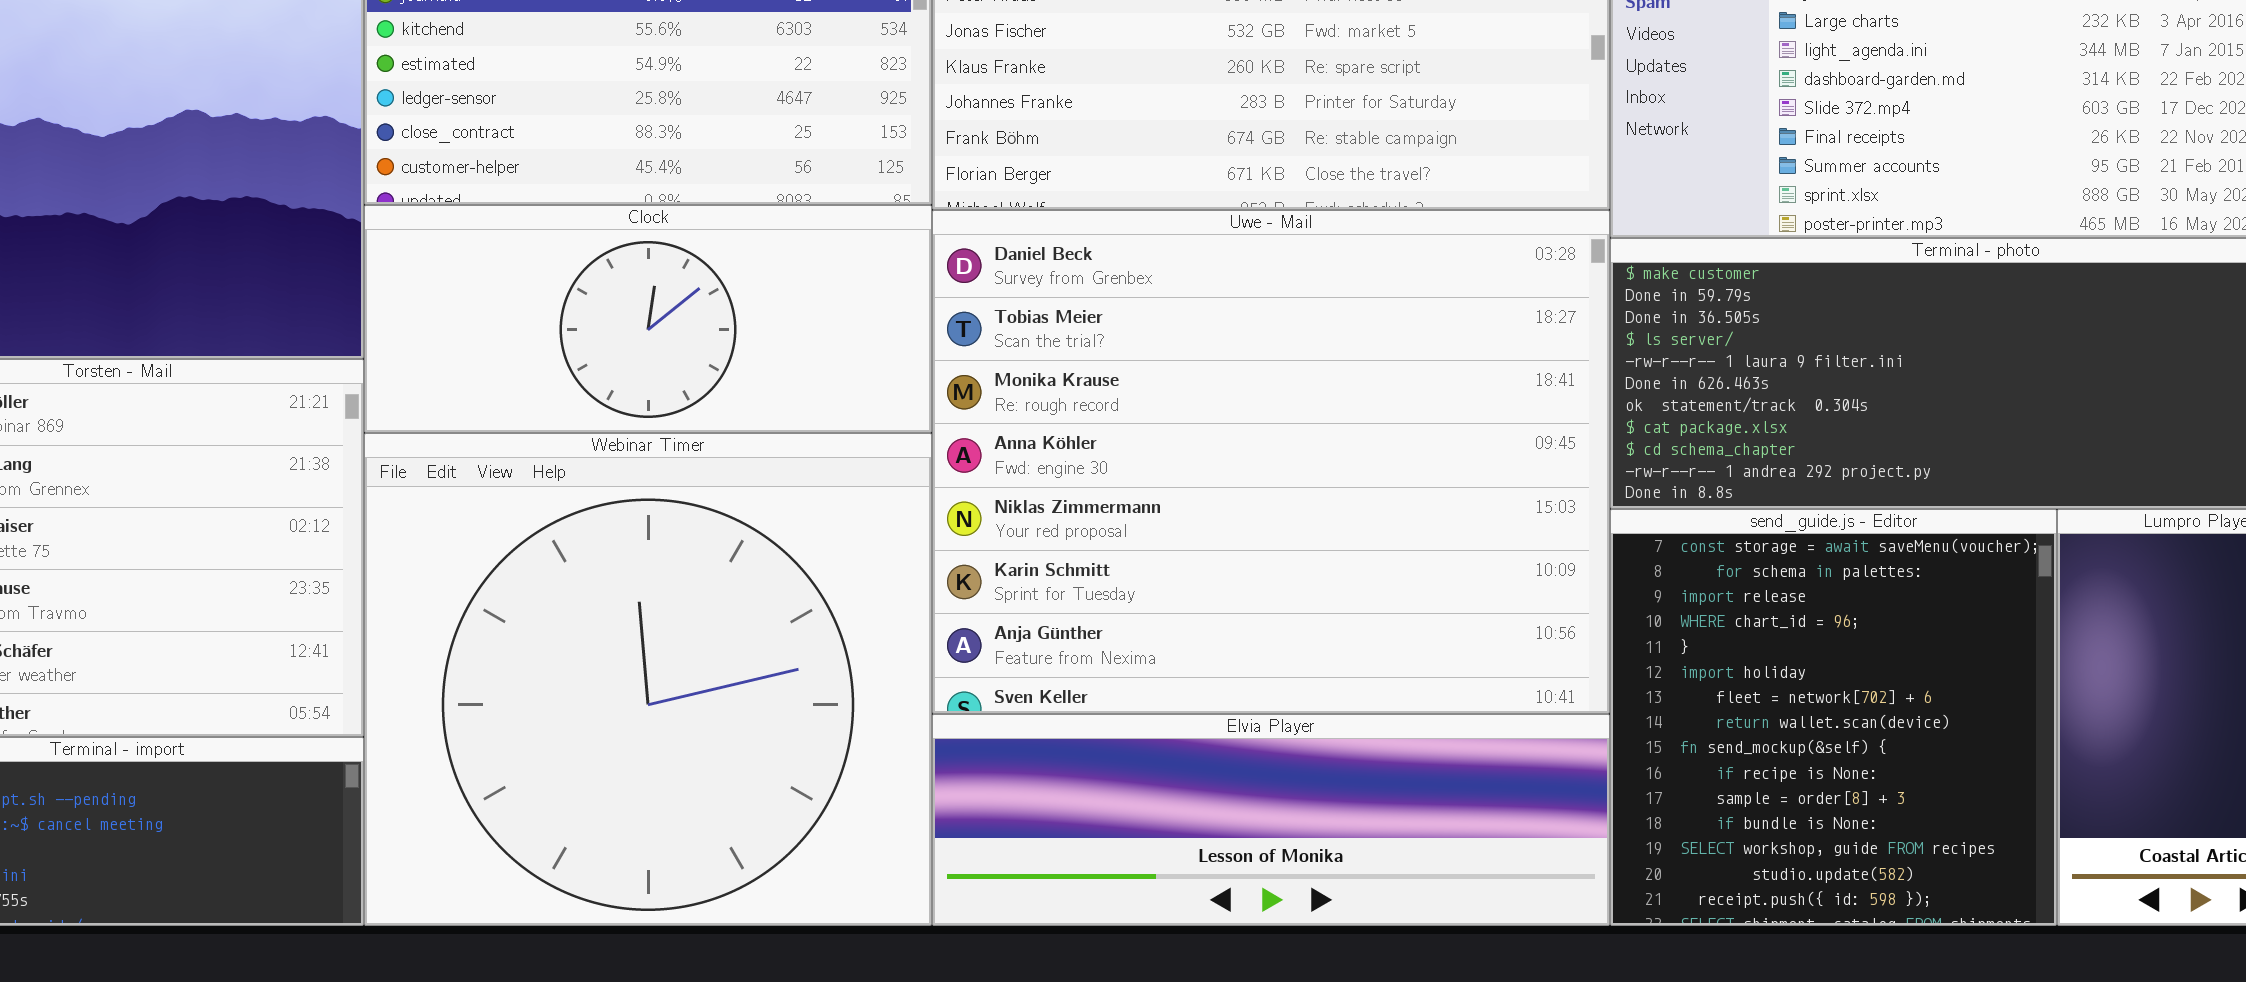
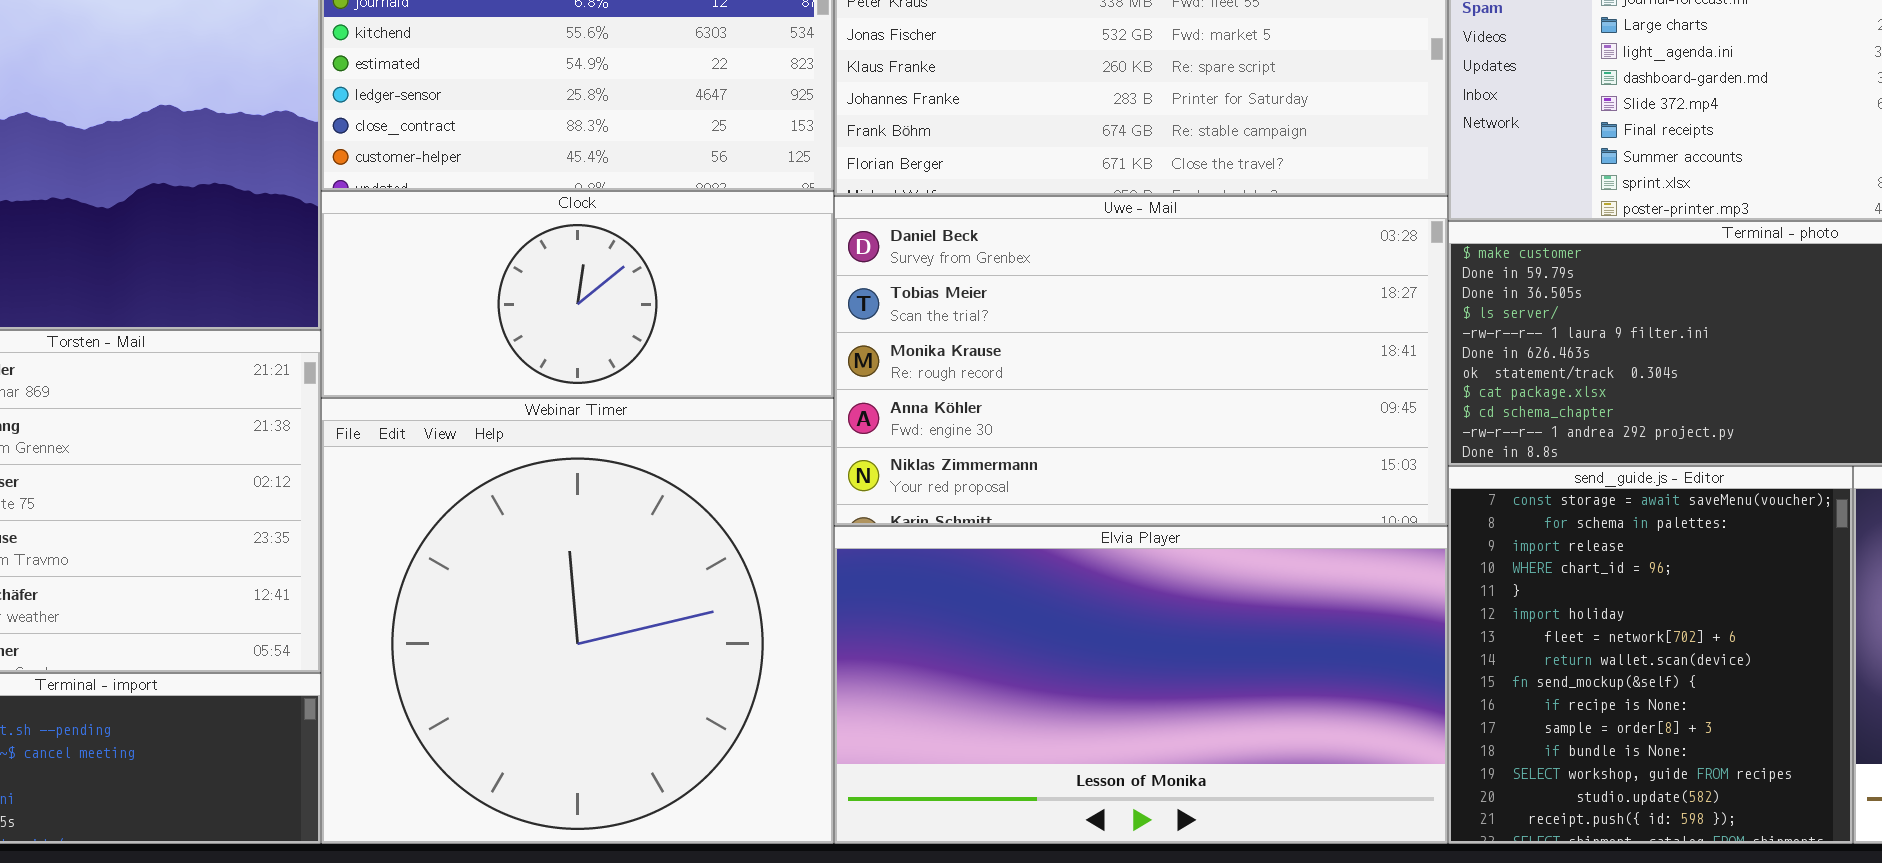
Uwe - Mail: [932,210,1610,714] -> [834,196,1448,526], resized
Elvia Player: [932,714,1610,926] -> [834,526,1448,844], resized

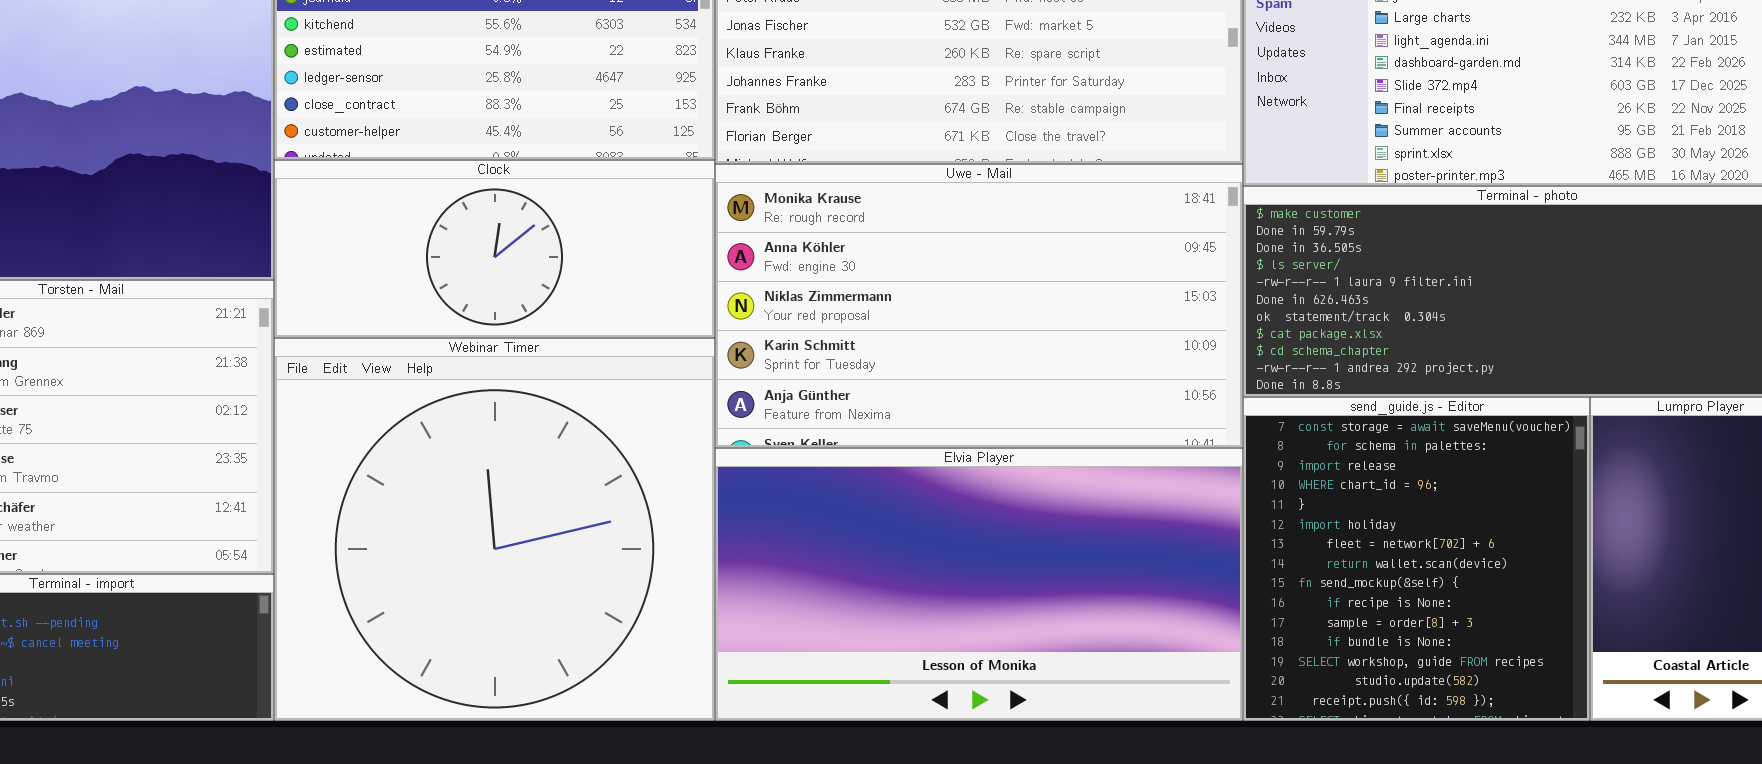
Uwe - Mail: [834,196,1448,526] -> [715,164,1243,448], scrolled down 2 rows

